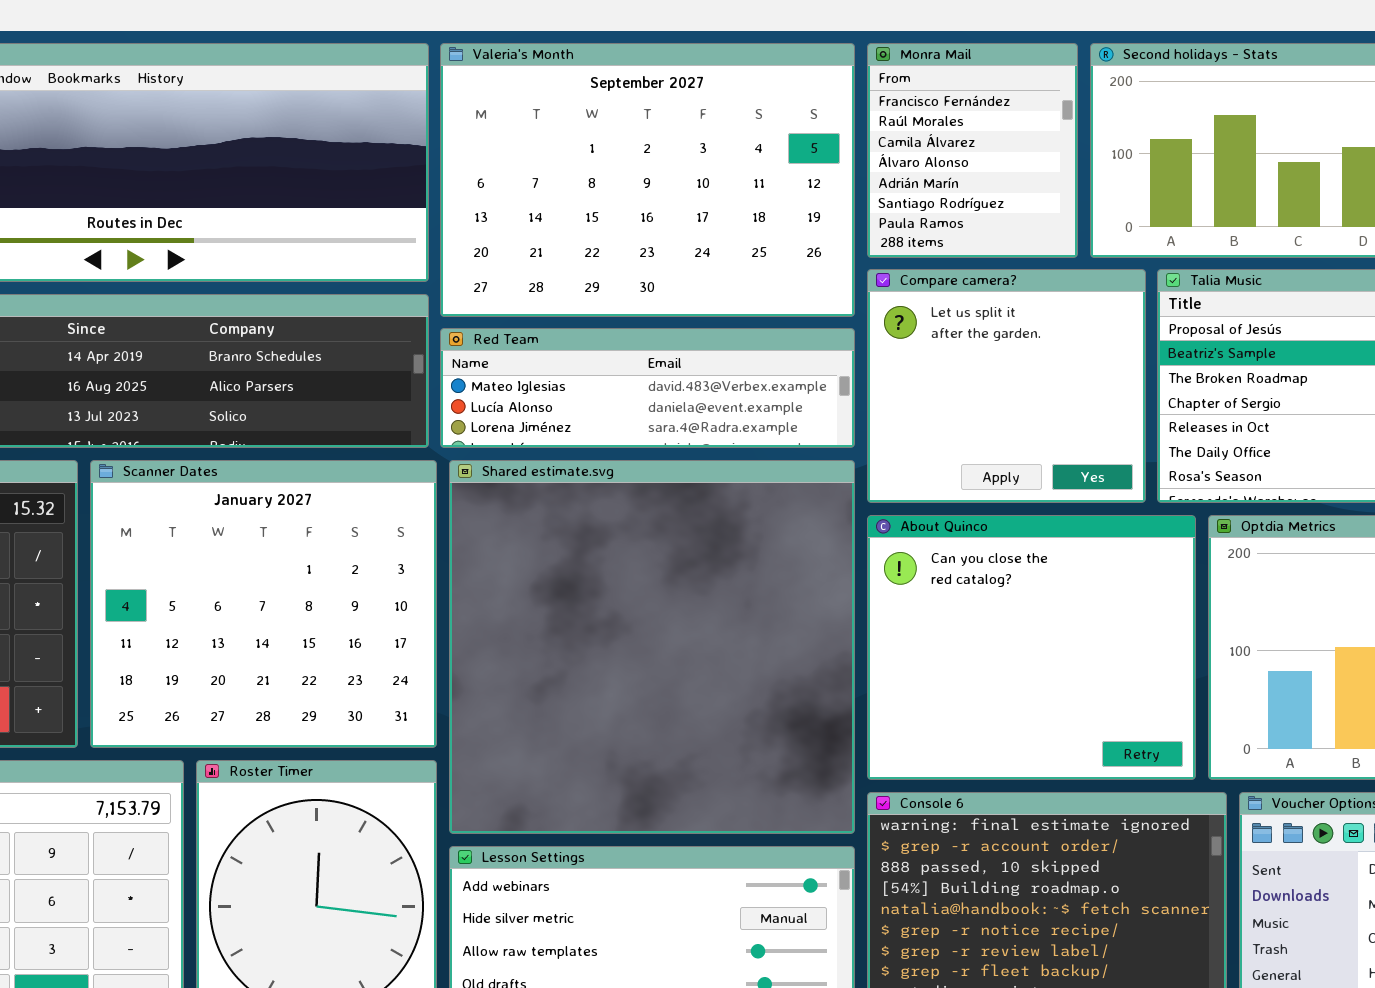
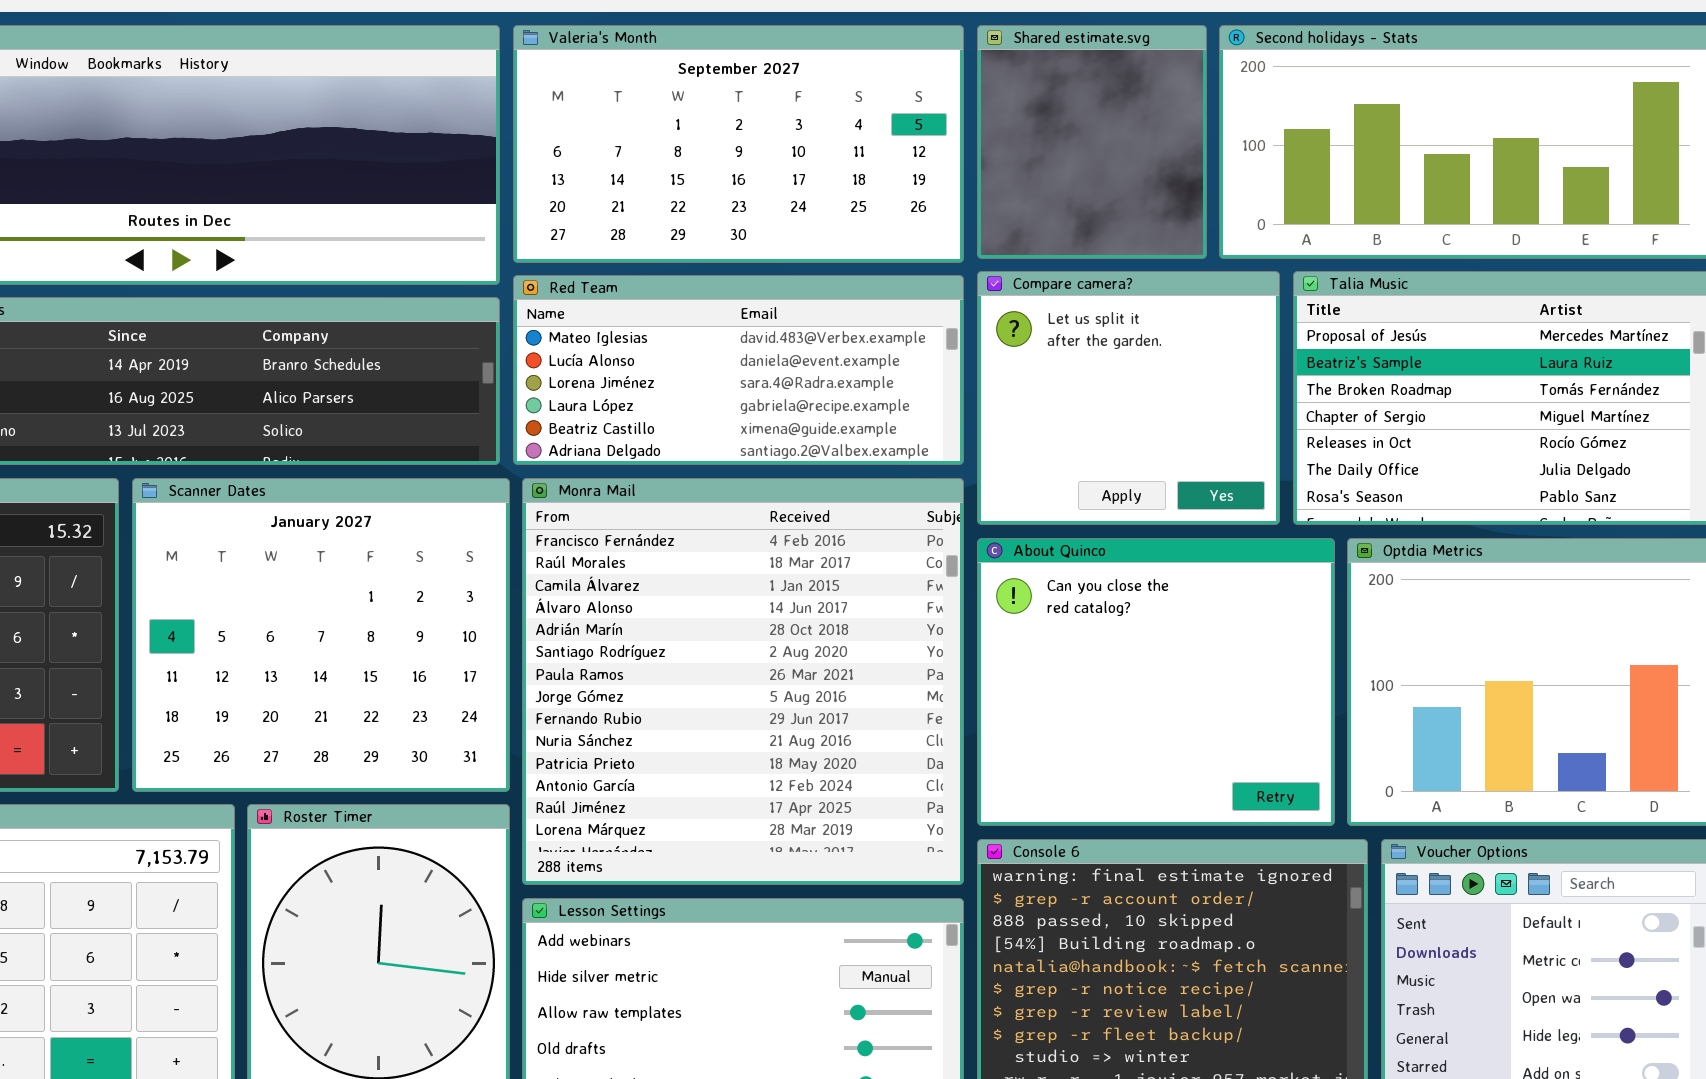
Valeria's Month: [440,43,855,317] -> [513,25,964,263], resized
Monra Mail: [867,43,1078,258] -> [522,478,964,885], moved, resized
Red Team: [440,328,855,448] -> [513,275,964,465], resized
Shared estimate.svg: [449,460,855,834] -> [977,25,1207,259], moved, resized

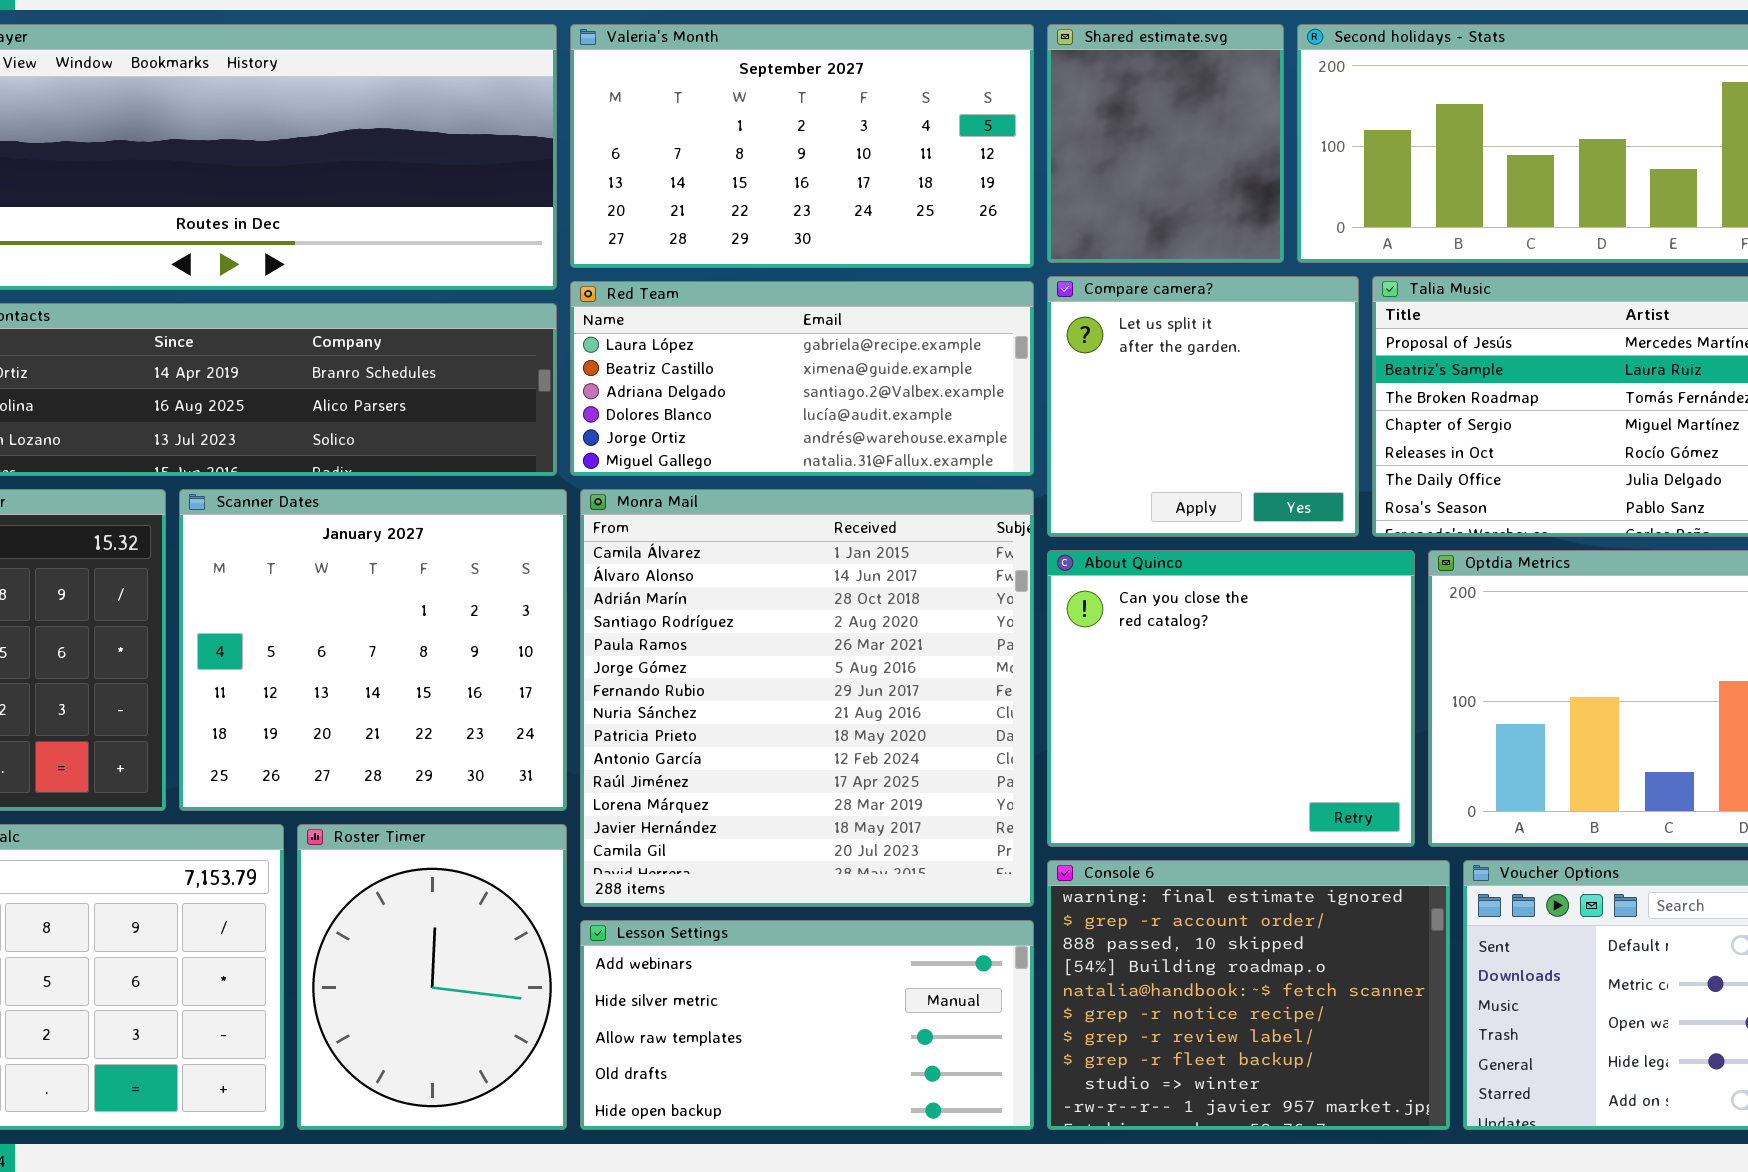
Red Team: [513,275,964,465] -> [570,281,1034,476], scrolled down 3 rows
Monra Mail: [522,478,964,885] -> [580,489,1034,907], scrolled down 2 rows

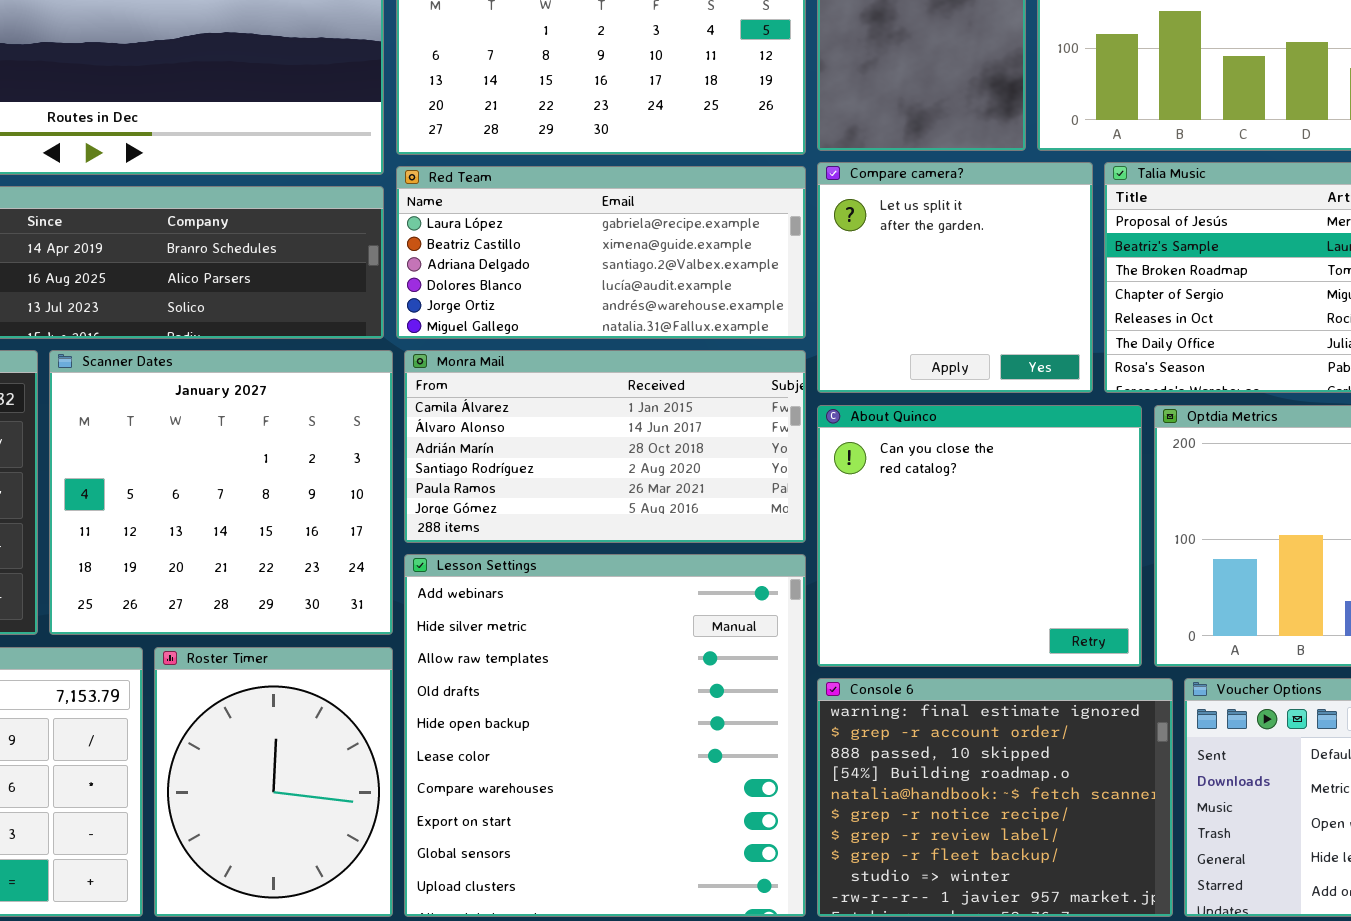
Monra Mail: [580,489,1034,907] -> [404,350,806,543], resized
Lesson Settings: [580,920,1034,1130] -> [404,554,806,917], resized

